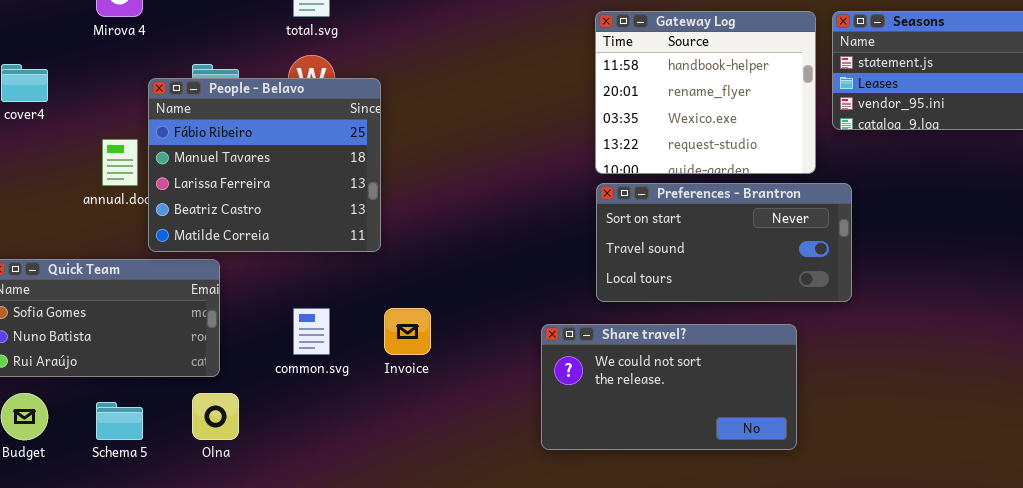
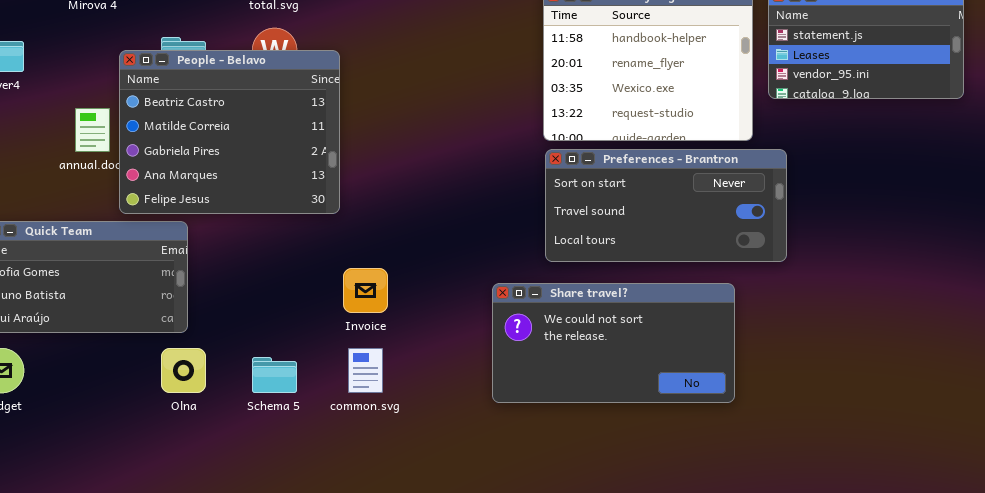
People - Belavo: [148,78,381,252] -> [119,50,340,214], scrolled down 3 rows
common.svg: [293,308,330,355] -> [348,348,383,393], moved
Schema 5: [96,402,143,440] -> [252,357,297,393], moved

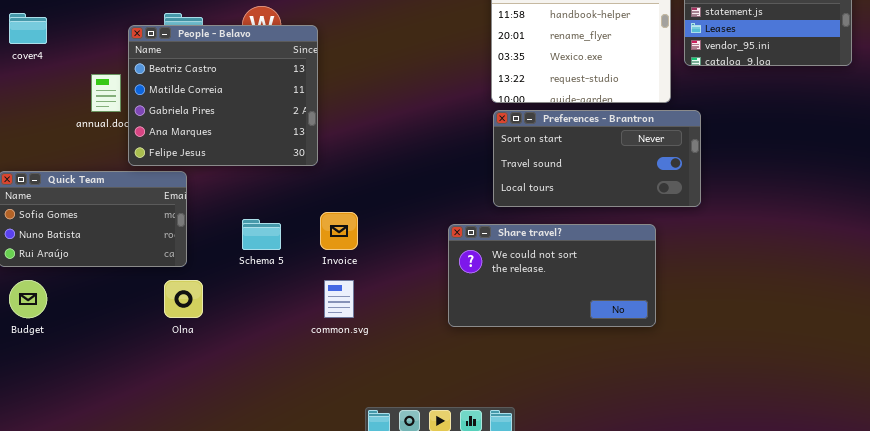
Schema 5: [252,357,297,393] -> [242,219,281,250], moved

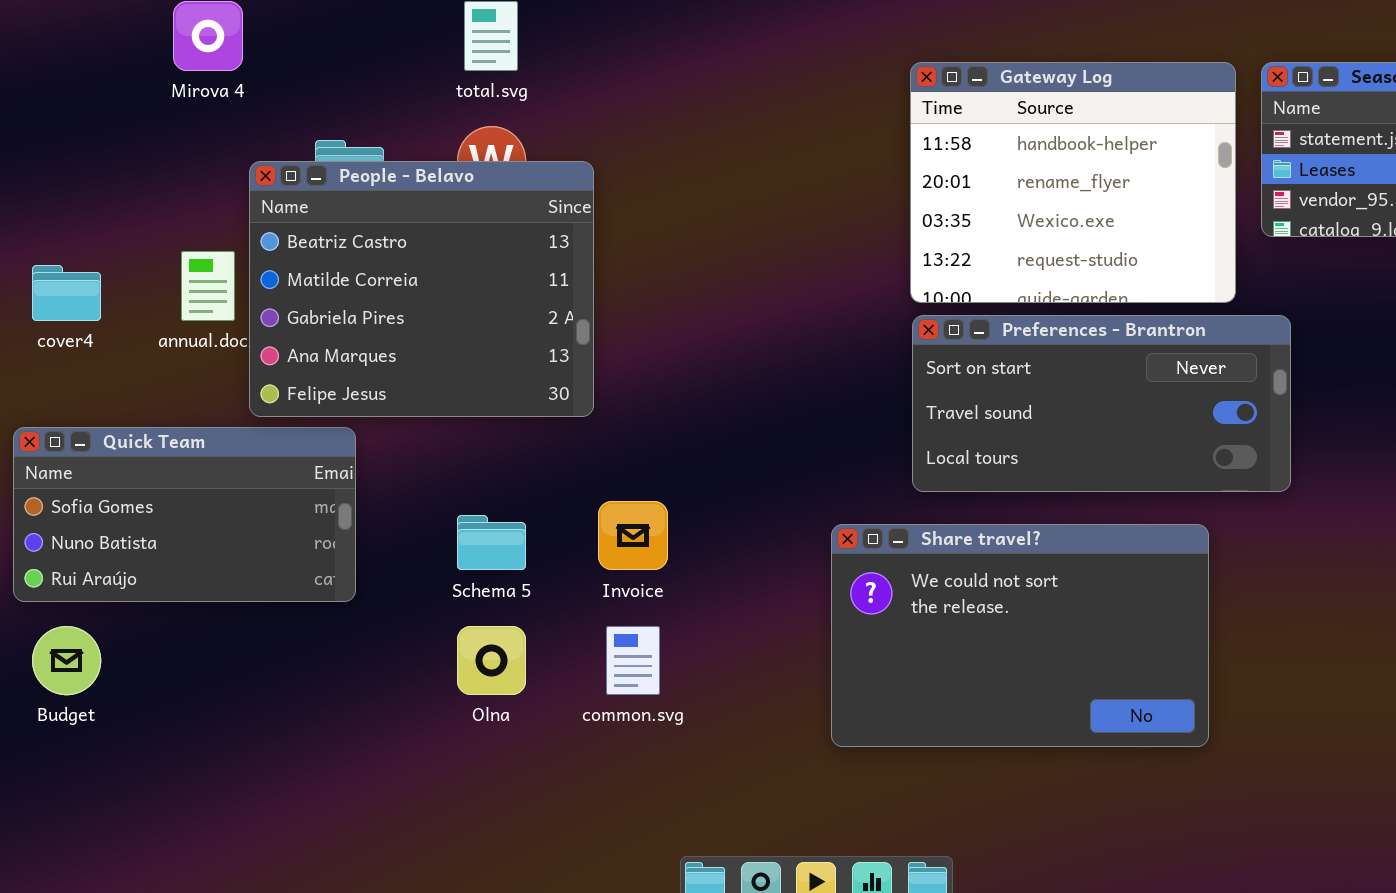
cover4: [9,13,47,44] -> [32,265,101,321], moved
Share travel?: [448,224,656,327] -> [831,524,1209,747], resized
Olna: [164,280,203,318] -> [457,626,526,695], moved

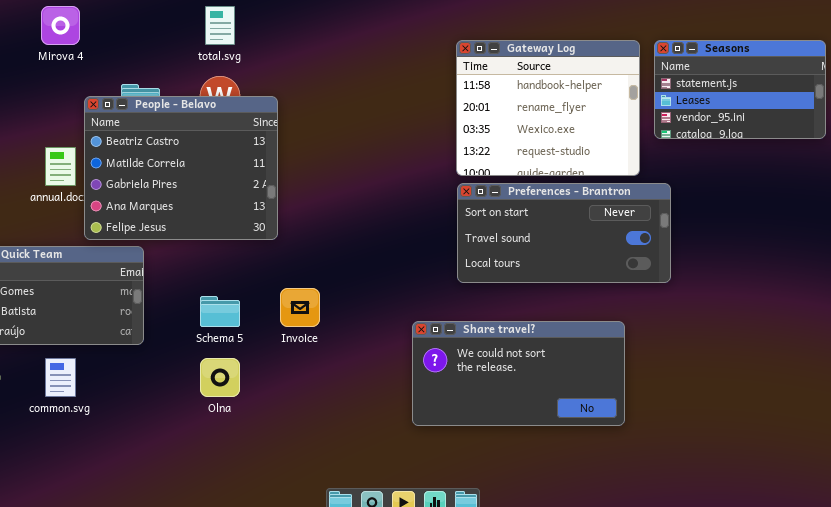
Share travel?: [831,524,1209,747] -> [412,321,625,426], resized
common.svg: [606,626,660,695] -> [45,358,76,397], moved

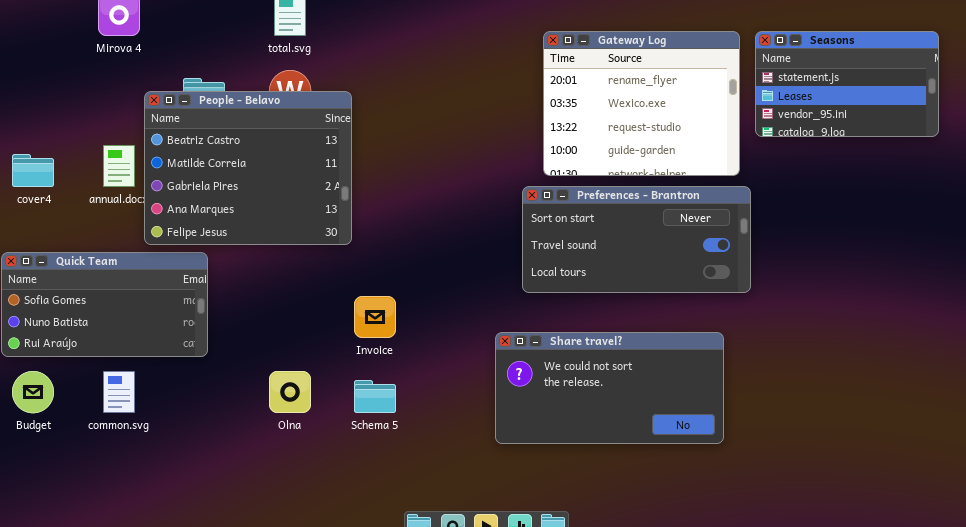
Gateway Log: [456,40,640,176] -> [543,31,740,176], scrolled down 1 row
Preferences - Brantron: [457,183,671,283] -> [522,186,751,293], moved
Schema 5: [200,296,240,327] -> [354,380,396,413], moved

